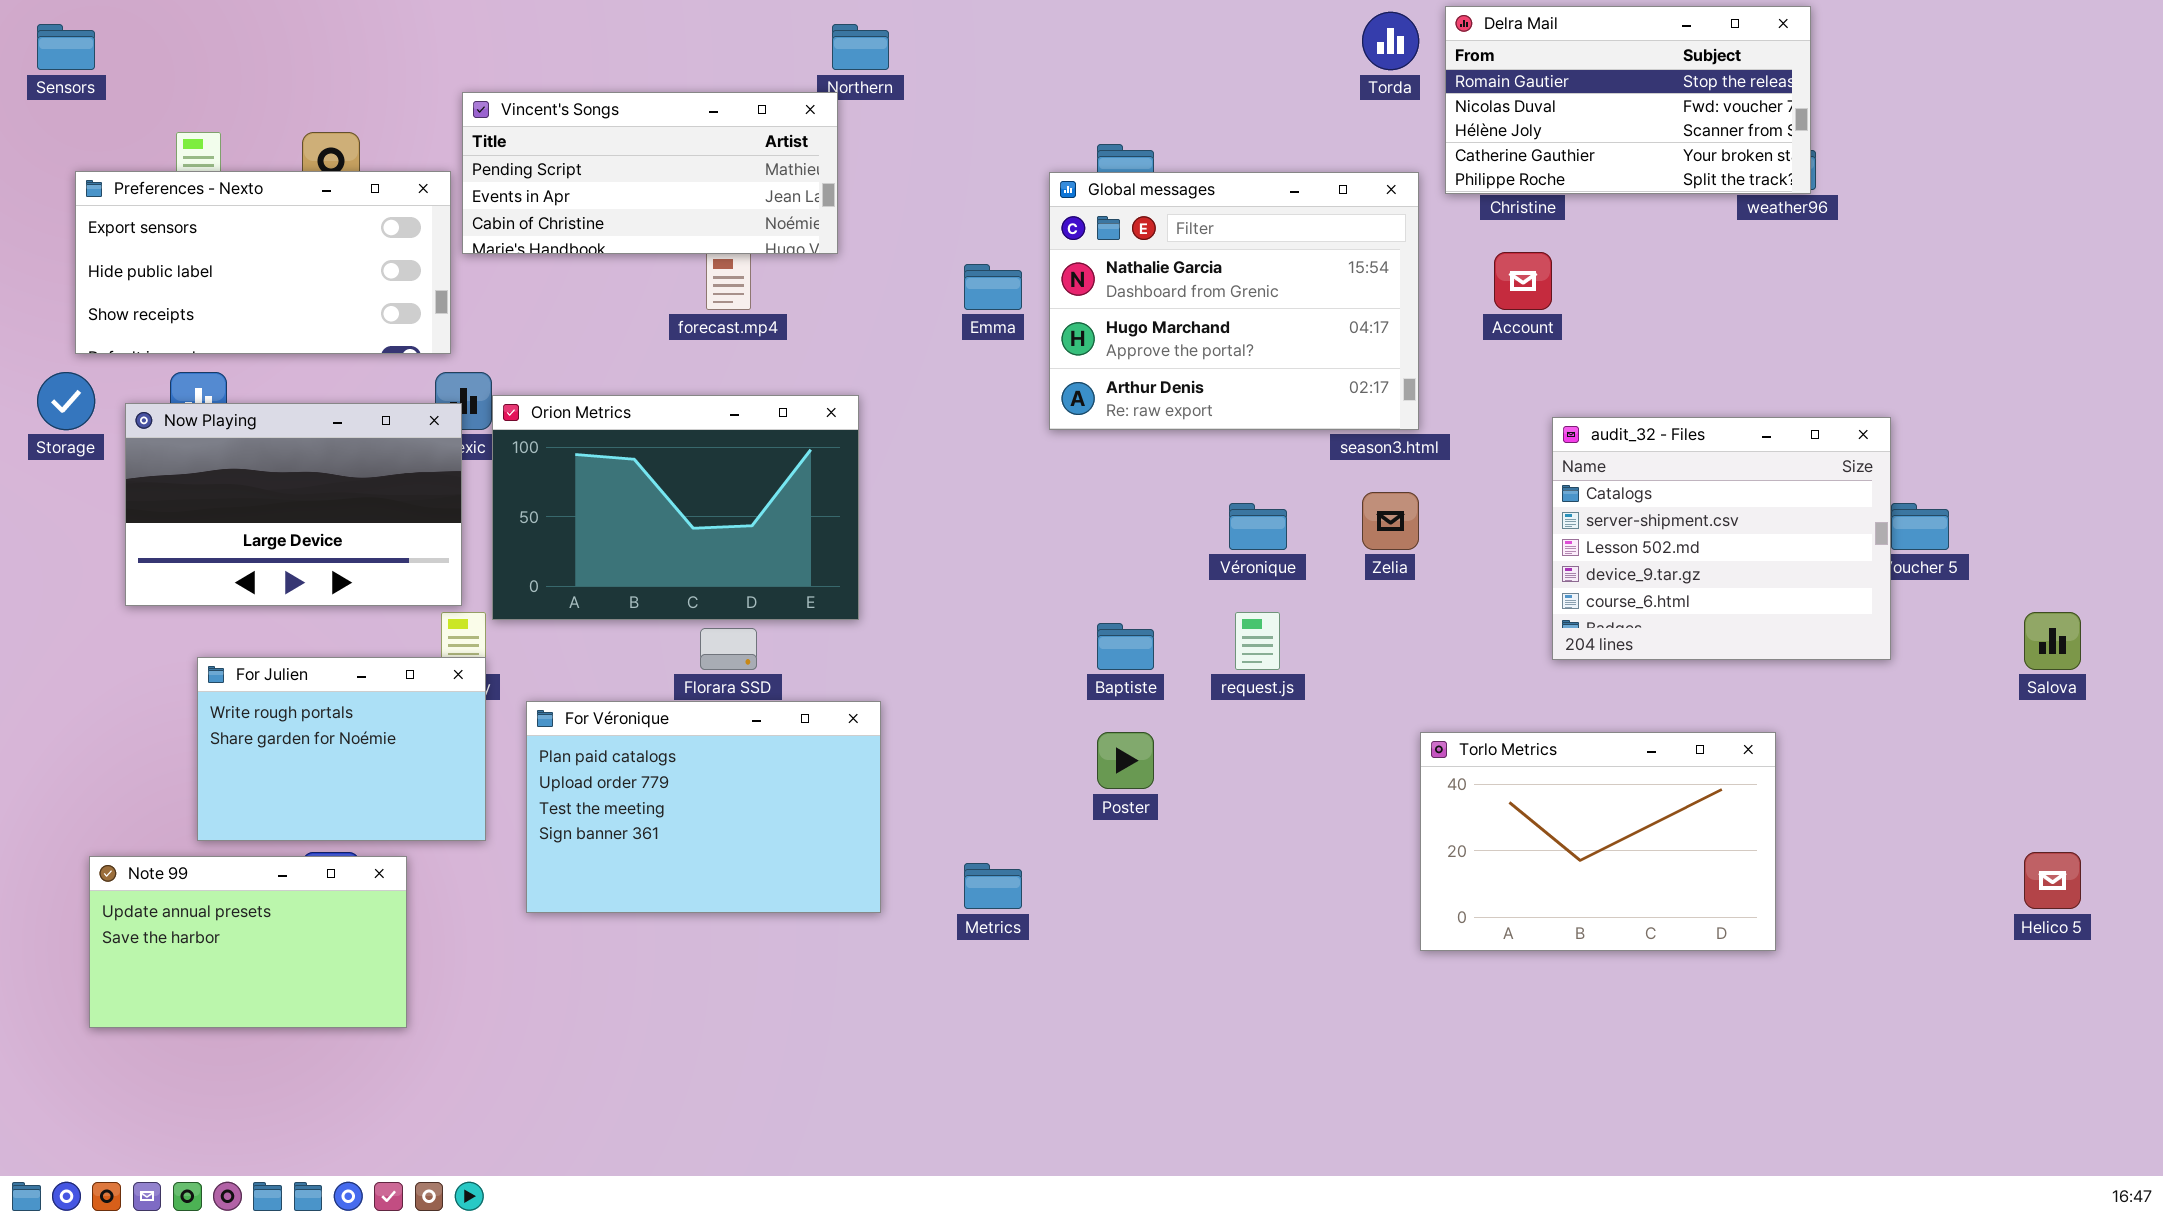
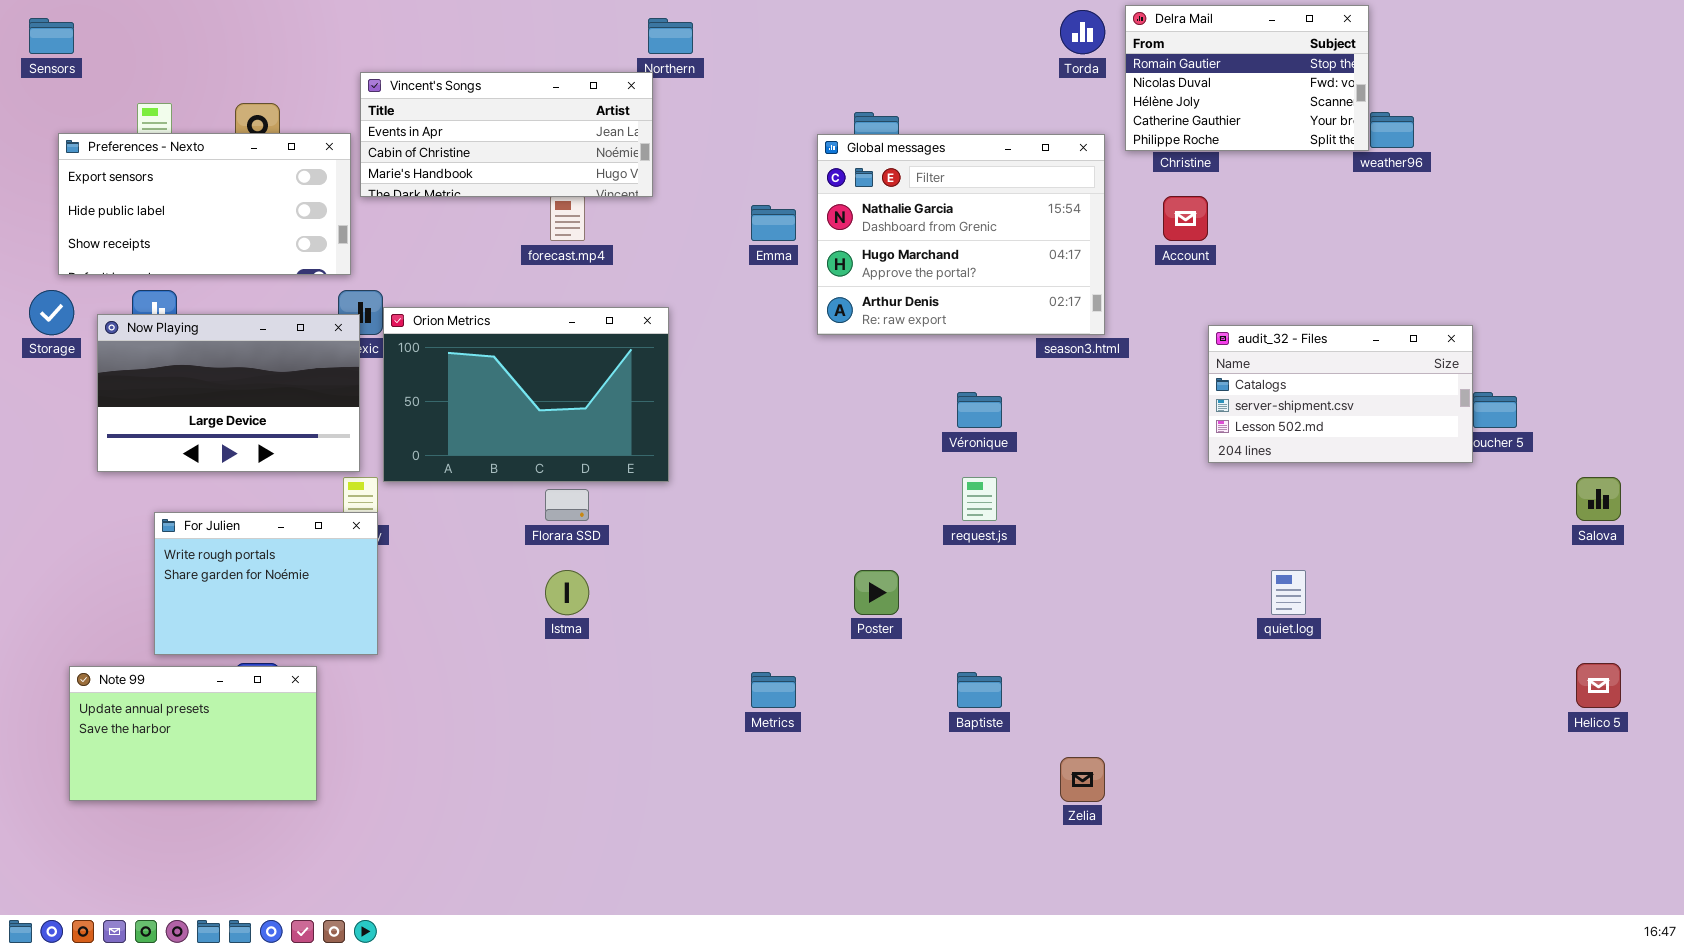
Delra Mail: [1445,6,1811,194] -> [1125,5,1369,151], resized
Vincent's Songs: [462,92,838,254] -> [360,72,653,197], scrolled down 1 row
audit_32 - Files: [1552,417,1891,660] -> [1208,325,1473,463], resized
Zelia: [1362,492,1419,550] -> [1060,757,1105,802], moved
Baptiste: [1097,623,1154,670] -> [957,672,1002,708], moved
For Véronique: [526,701,881,913] -> none, closed
Torlo Metrics: [1420,732,1776,951] -> none, closed

